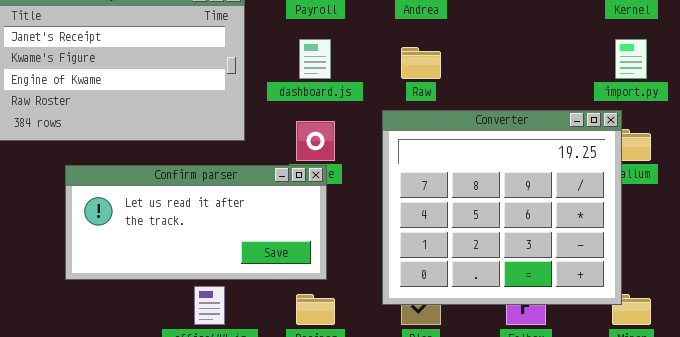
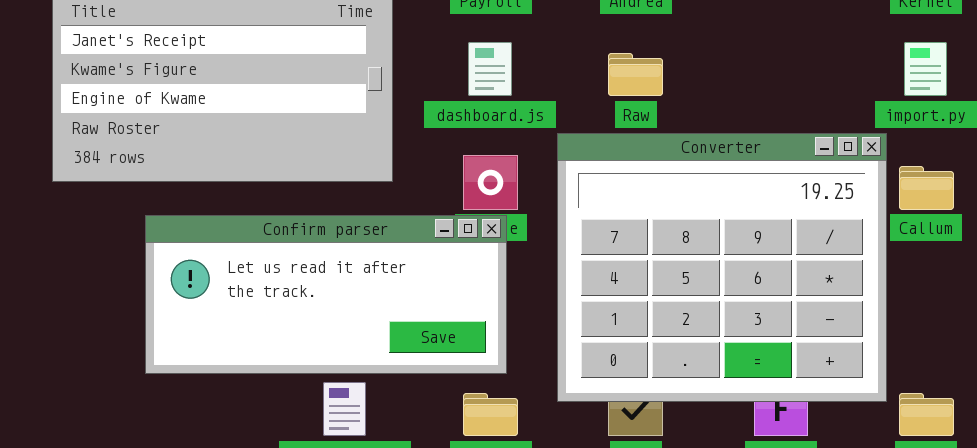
Converter: [382,110,622,305] -> [557,133,887,402], moved

